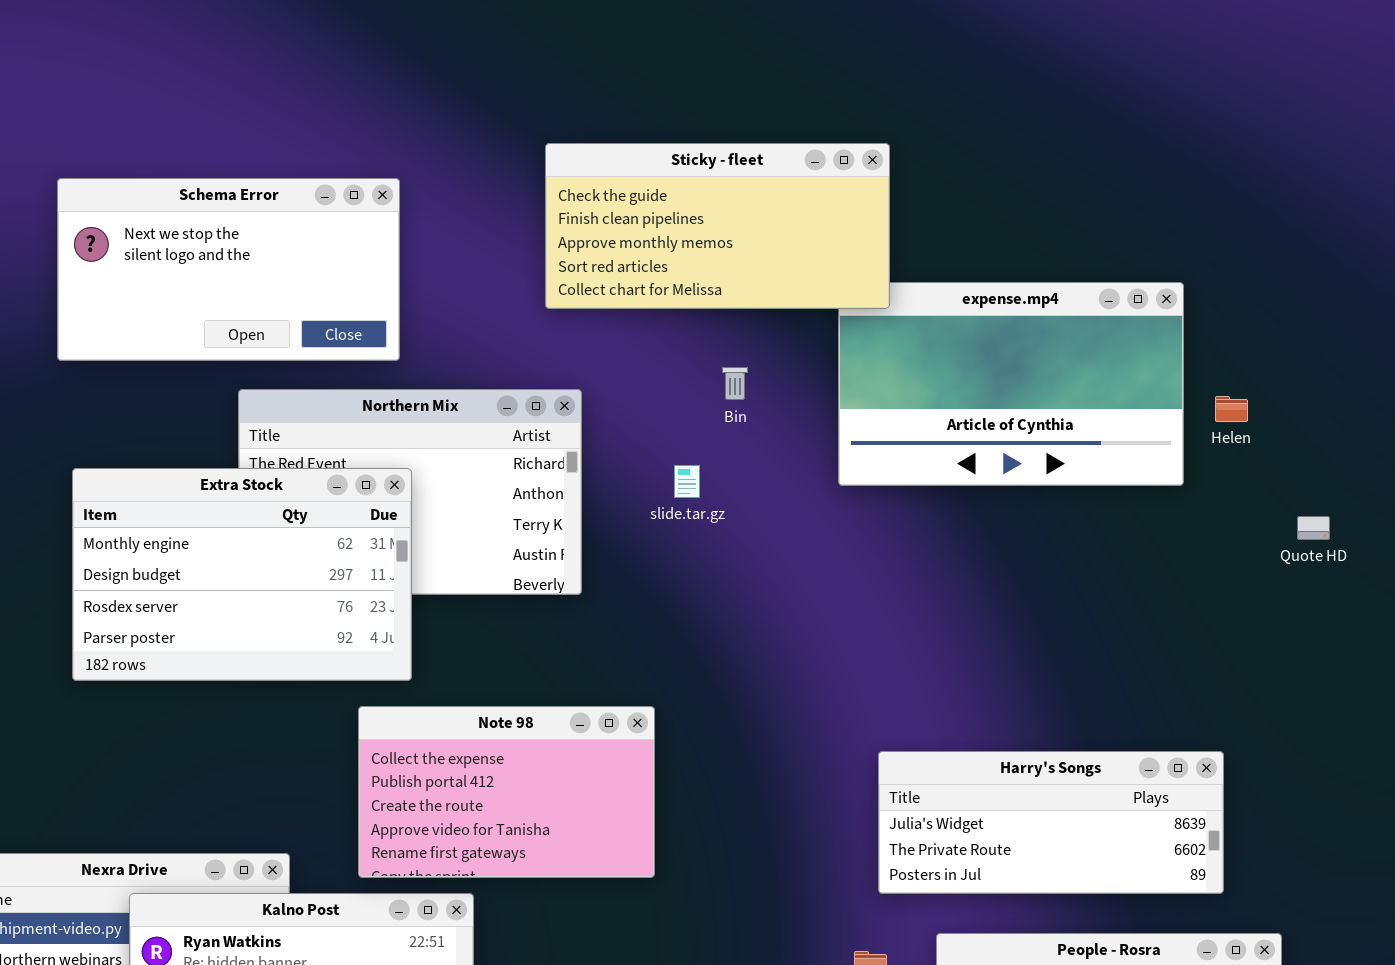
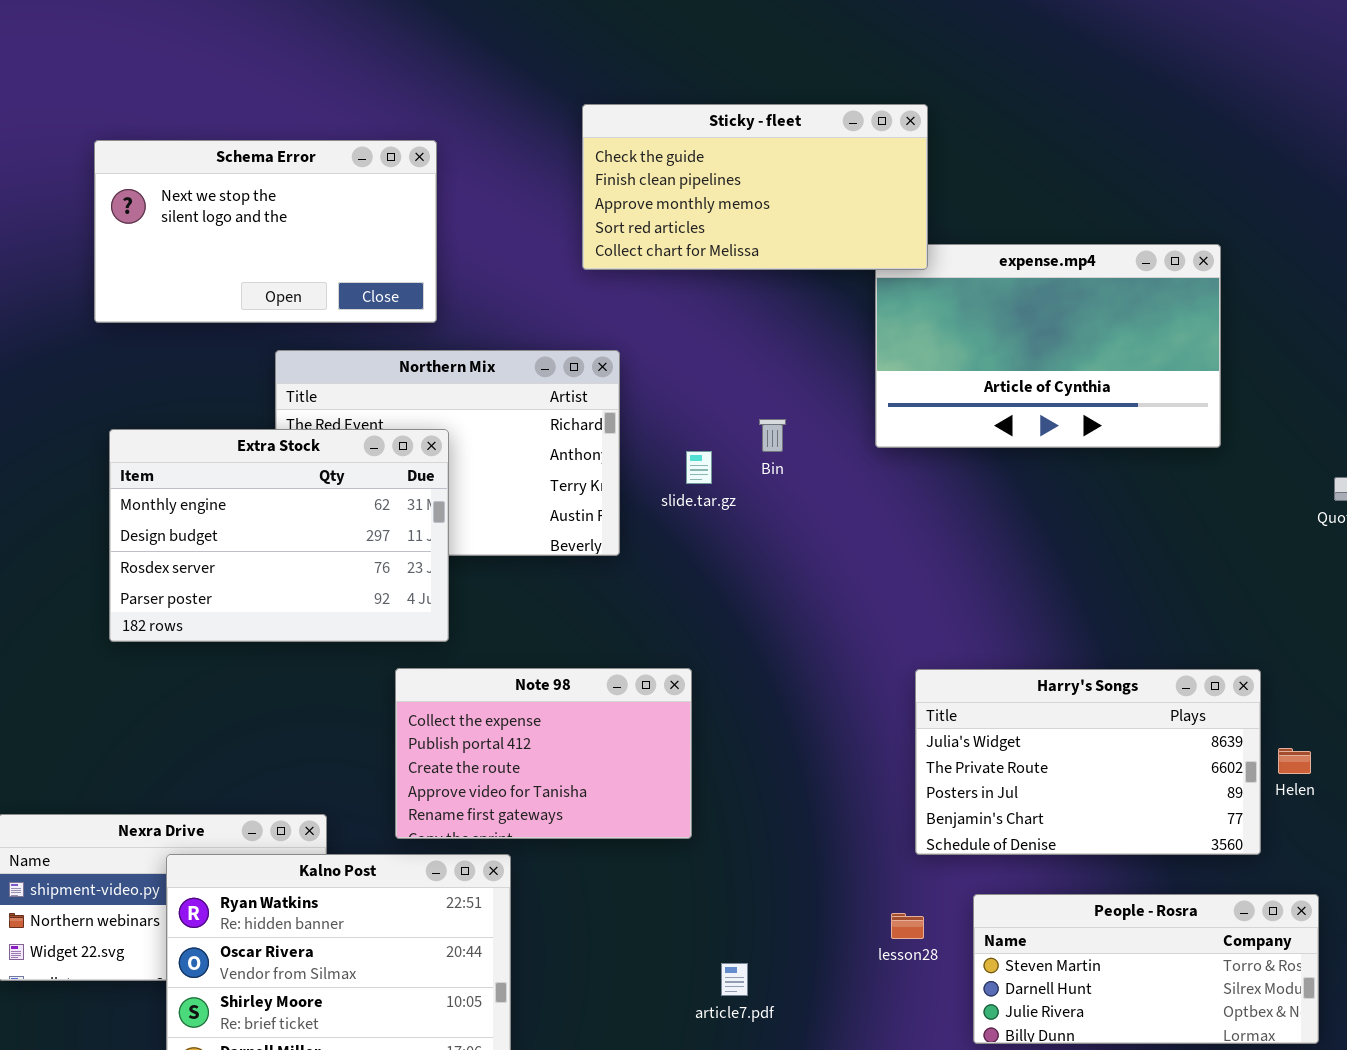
Bin: [722,367,748,400] -> [759,419,786,452], moved
Helen: [1215,396,1248,422] -> [1278,748,1311,774], moved
slide.tar.gz: [674,465,700,498] -> [686,451,712,484], moved
Harry's Songs: [878,751,1224,894] -> [915,669,1261,855], resized

